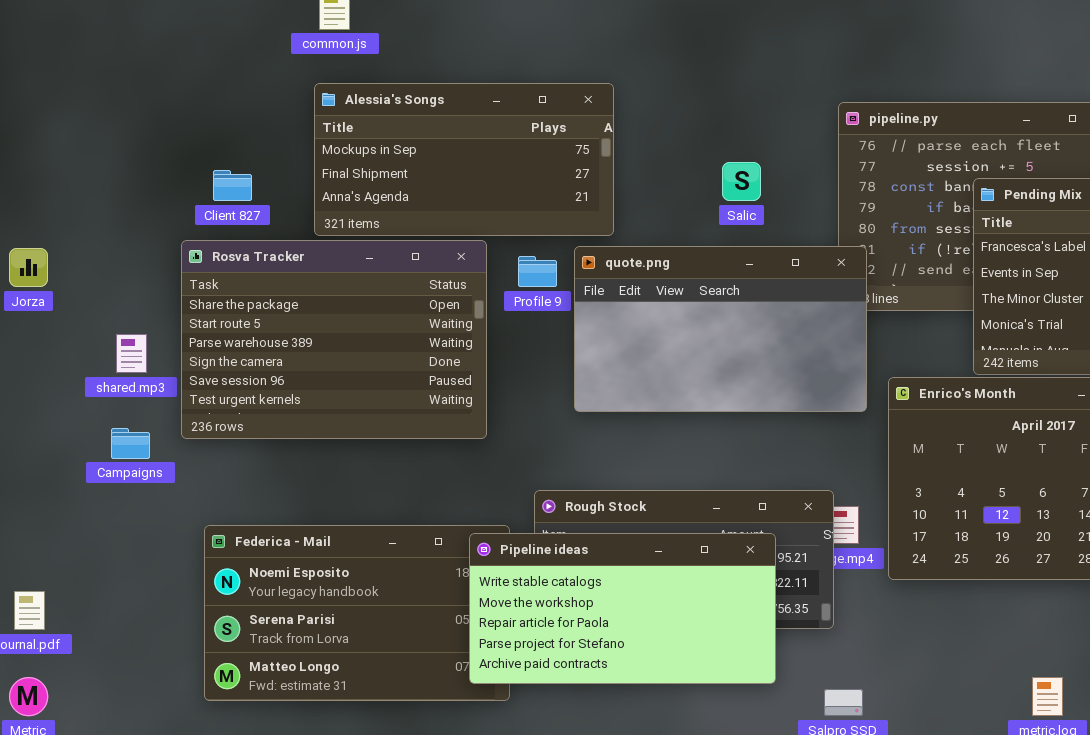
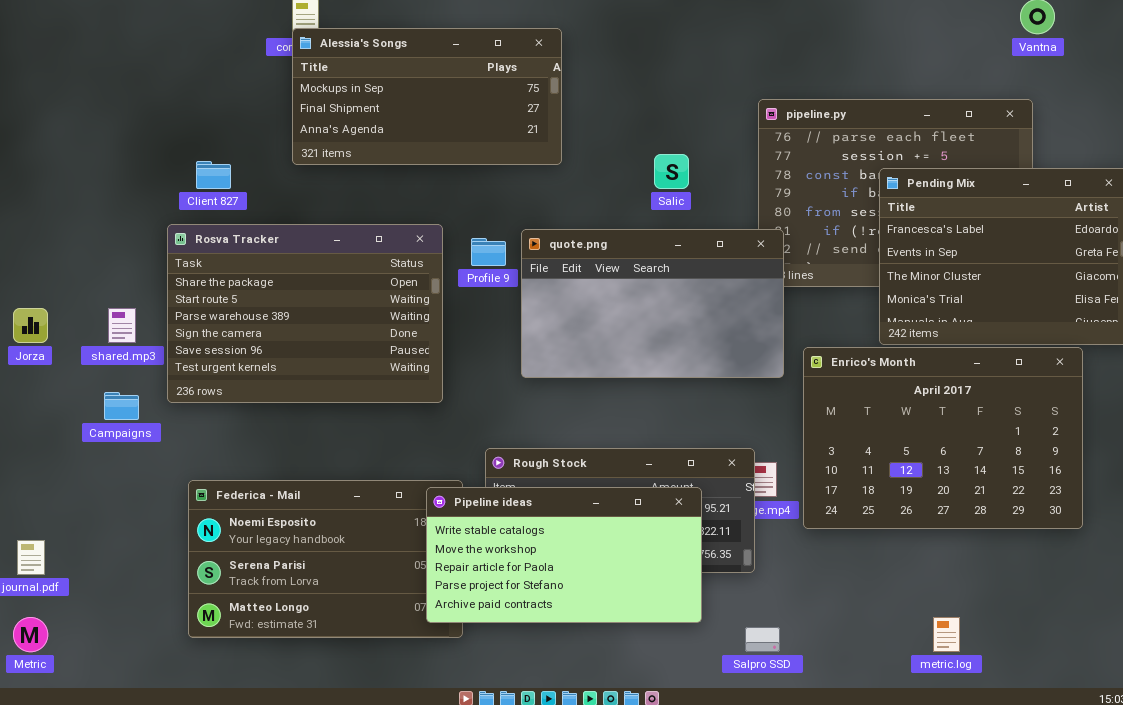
Alessia's Songs: [314,83,614,236] -> [292,28,562,165], moved
Jorza: [9,248,48,287] -> [13,308,48,343], moved

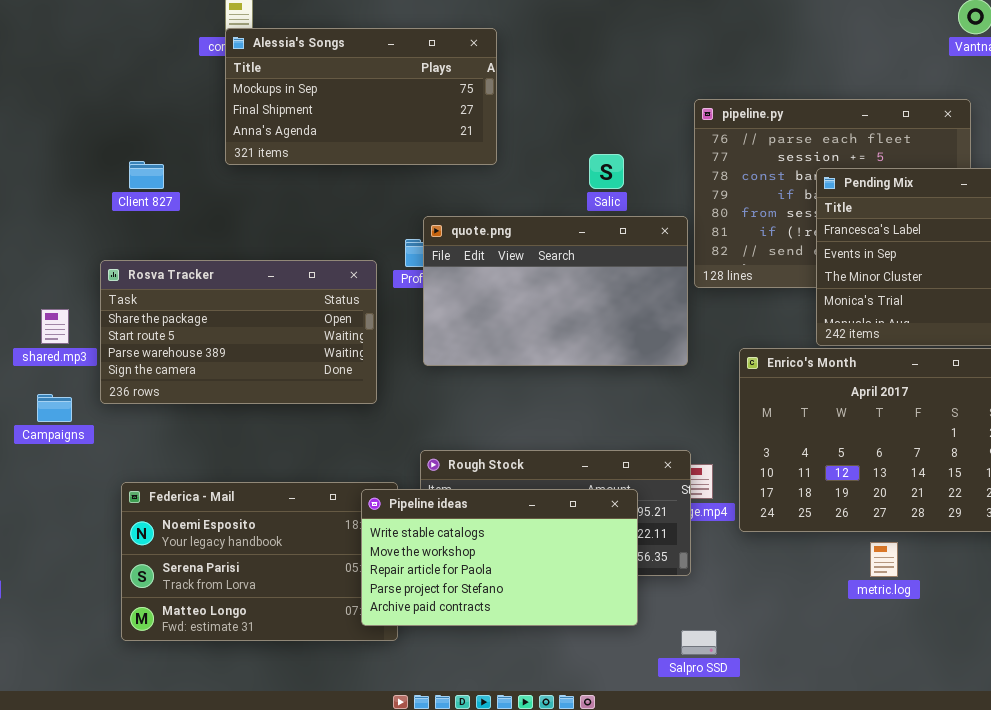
Rosva Tracker: [167,224,443,403] -> [100,260,377,404], resized
quote.png: [521,229,784,378] -> [423,216,688,366], moved
metric.log: [933,617,960,652] -> [870,542,898,577], moved

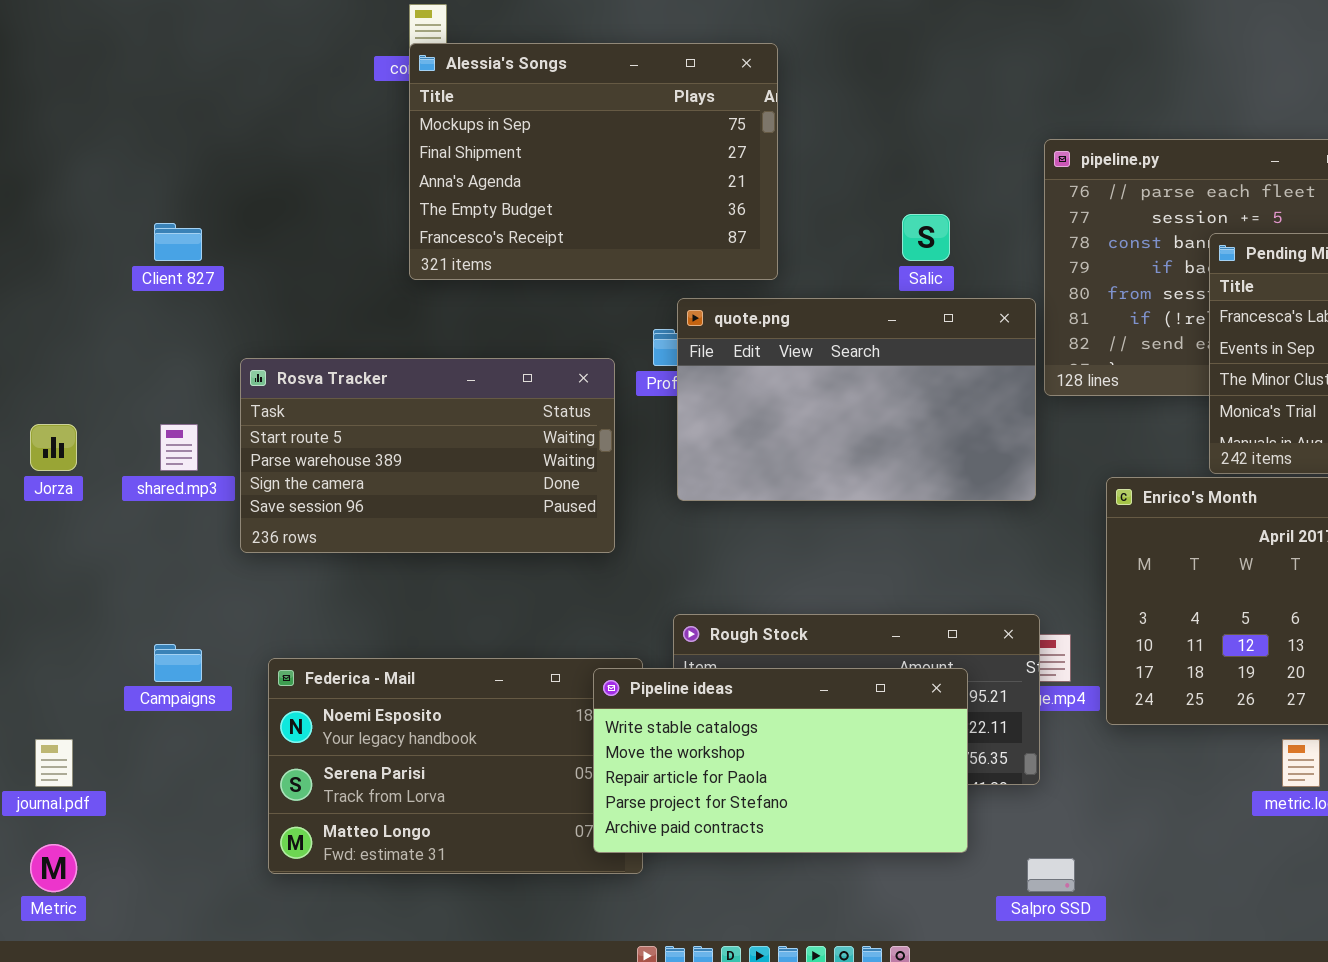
Alessia's Songs: [225,28,497,165] -> [409,43,778,280], resized
Client 827: [129,161,164,189] -> [154,223,202,261], moved
Rosva Tracker: [100,260,377,404] -> [240,358,615,553], scrolled down 1 row
Campaigns: [37,394,72,422] -> [154,644,202,682], moved

